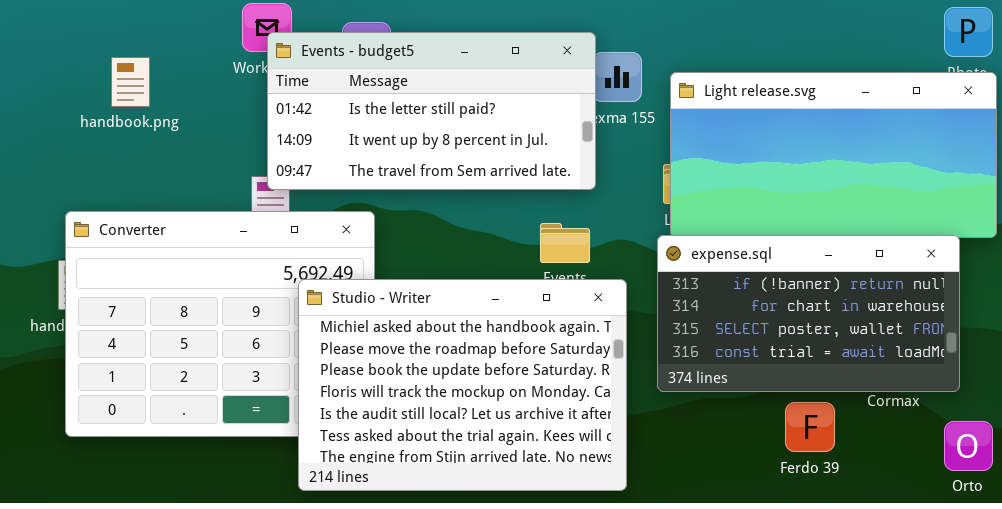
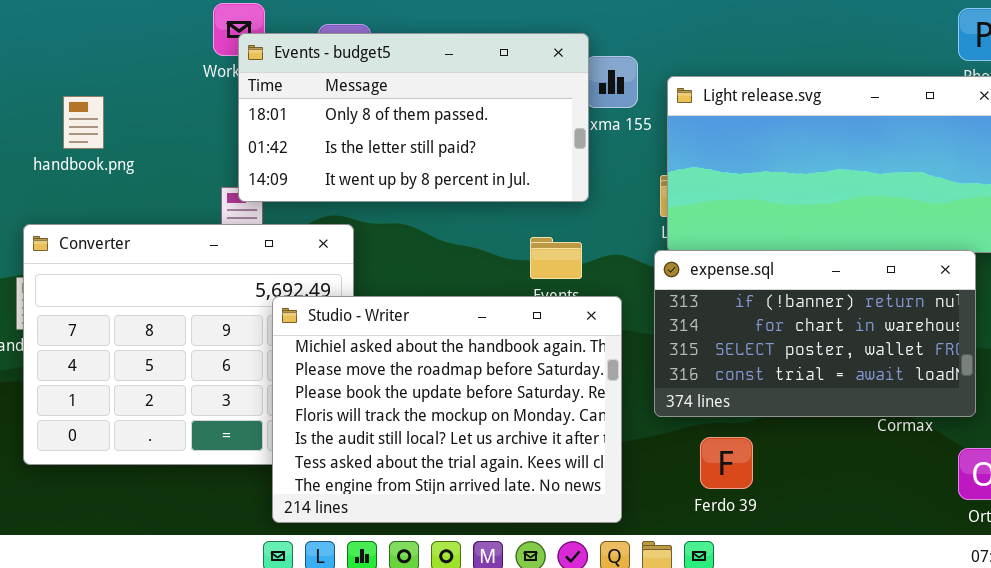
Events - budget5: [267,32,596,190] -> [238,33,589,202], scrolled up 1 row
handbook.png: [111,57,150,107] -> [63,96,104,149], moved
Ferdo 39: [785,402,835,452] -> [700,437,753,489], moved

